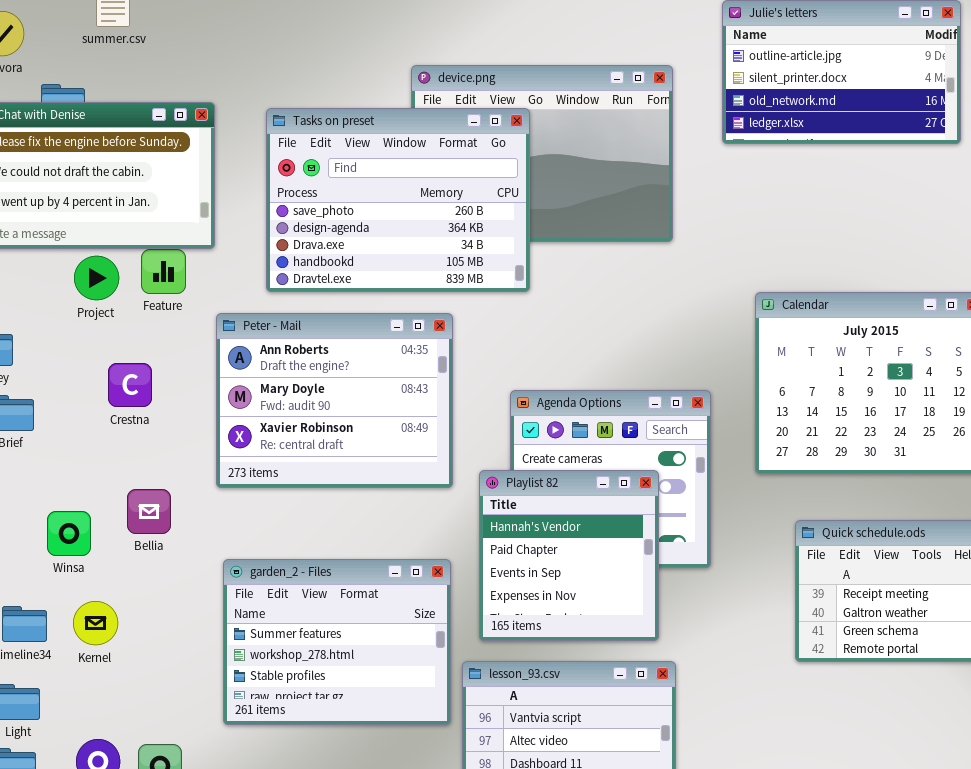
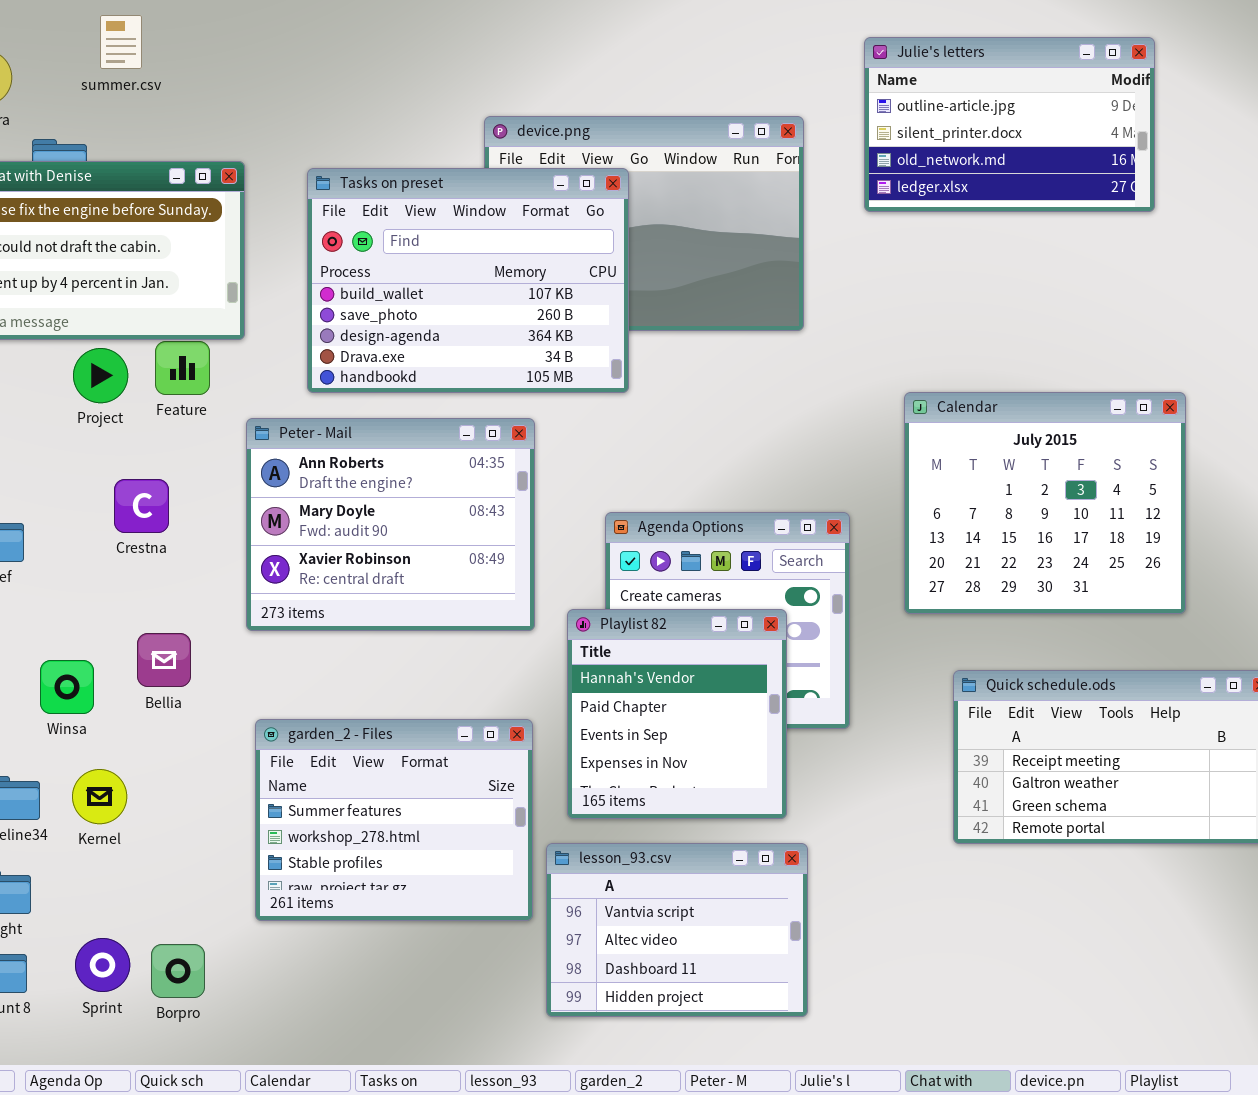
Tasks on preset: [266,108,530,292] -> [307,168,629,393], scrolled up 1 row

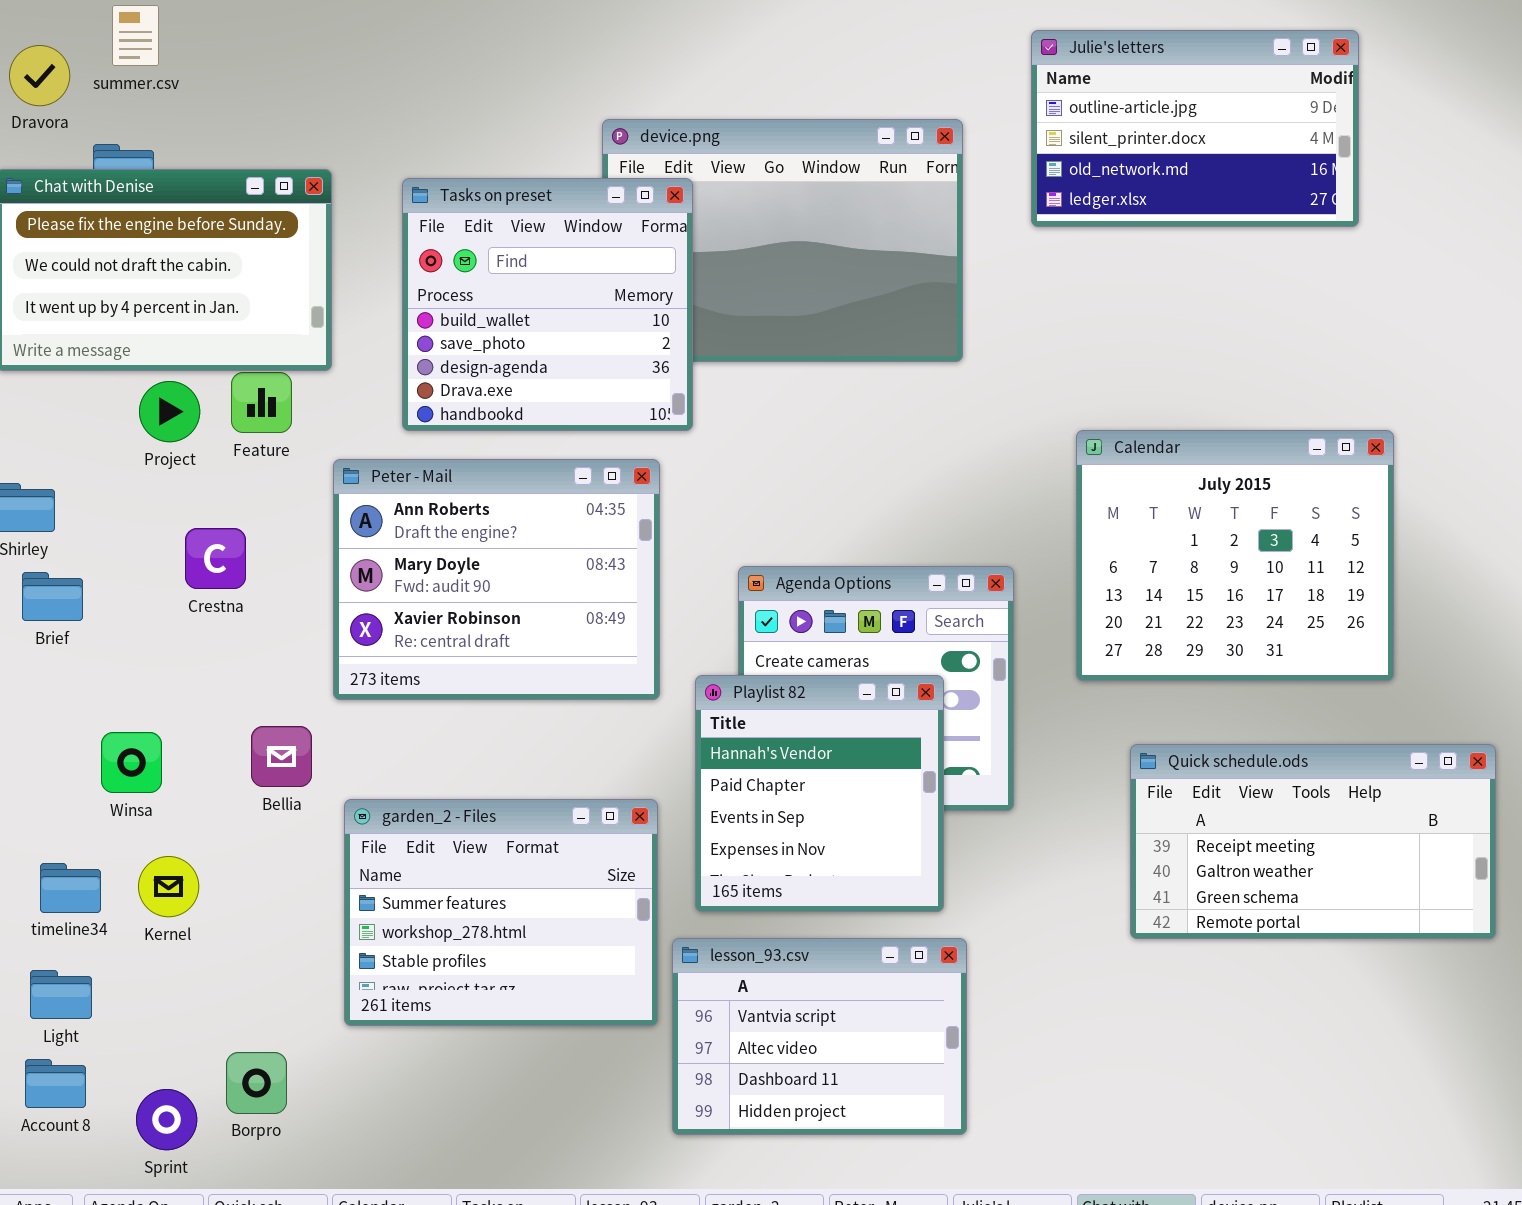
summer.csv: [100,15,142,69] -> [112,5,159,66], moved
Tasks on preset: [307,168,629,393] -> [402,178,693,431], resized
Bellia: [137,633,191,687] -> [251,726,312,787], moved
Sprint: [75,938,130,992] -> [136,1089,197,1150], moved

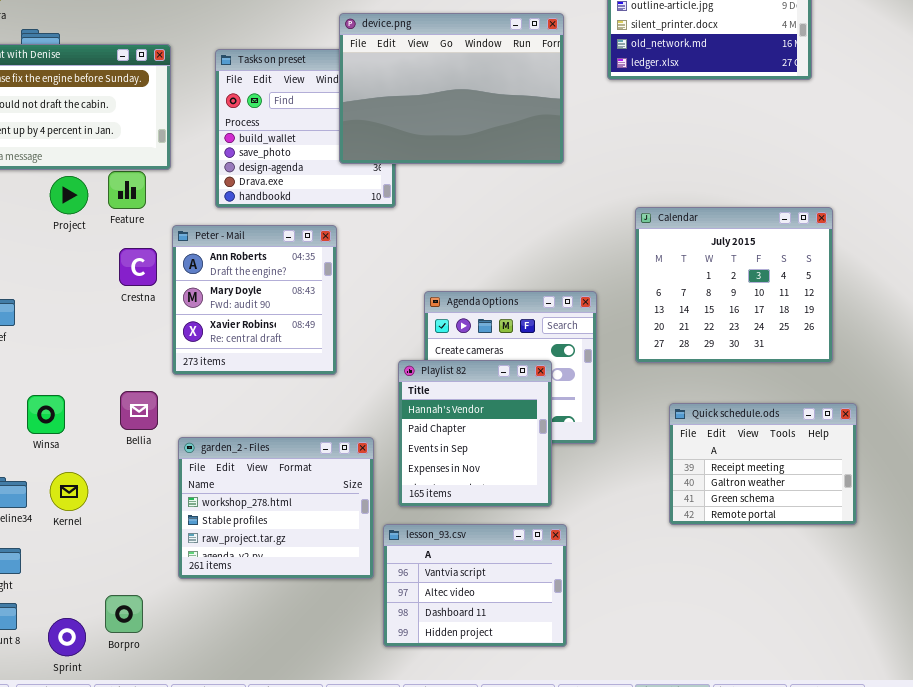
device.png: [602,119,963,362] -> [339,13,564,164], raised
Peter - Mail: [333,459,660,700] -> [172,225,337,375], resized
Crestna: [185,528,246,589] -> [119,248,157,286], moved
Quick schedule.ods: [1130,744,1496,939] -> [669,403,857,525], resized
garden_2 - Files: [344,799,658,1026] -> [178,437,374,579], scrolled down 1 row

